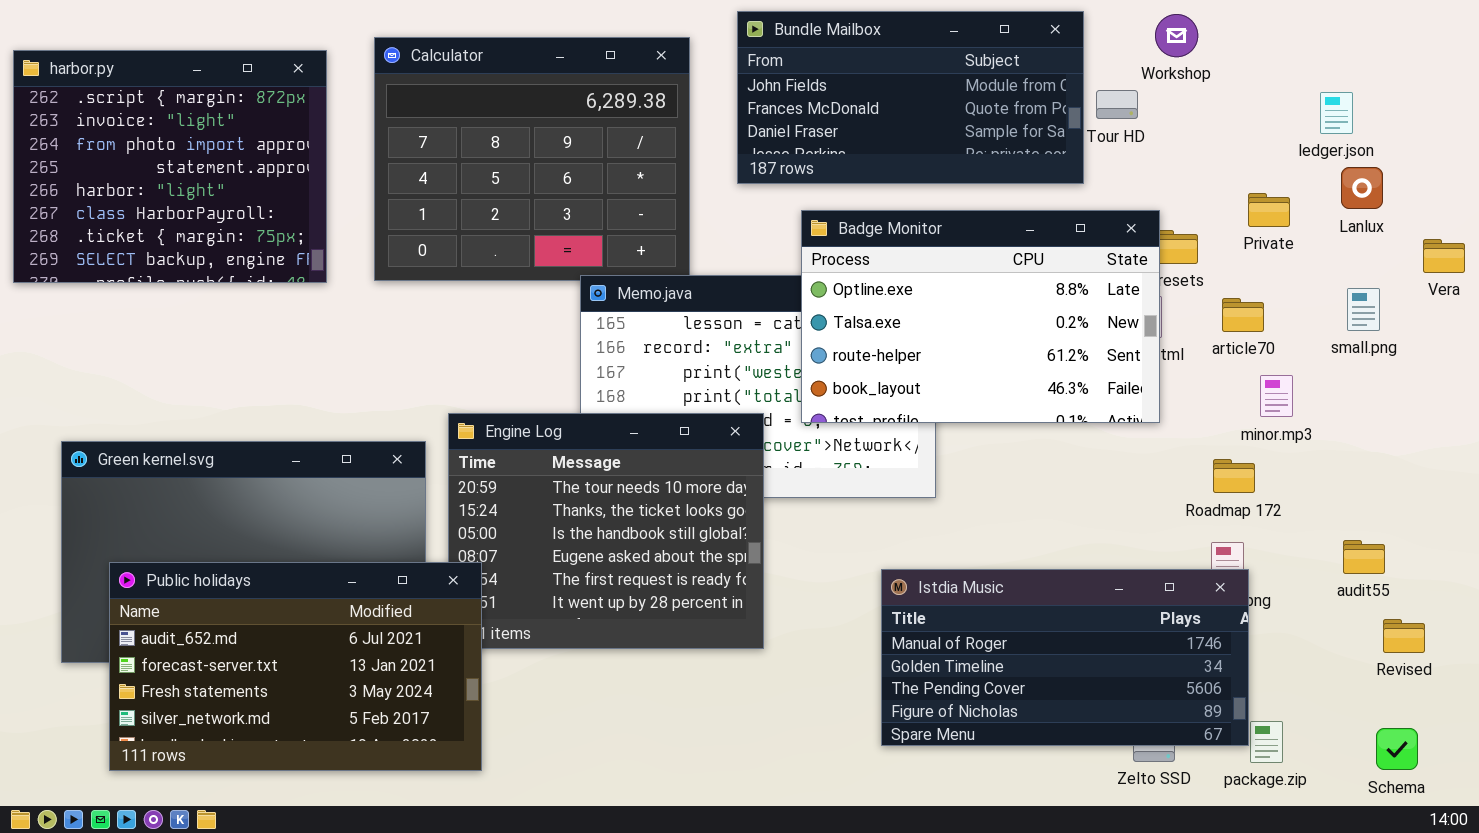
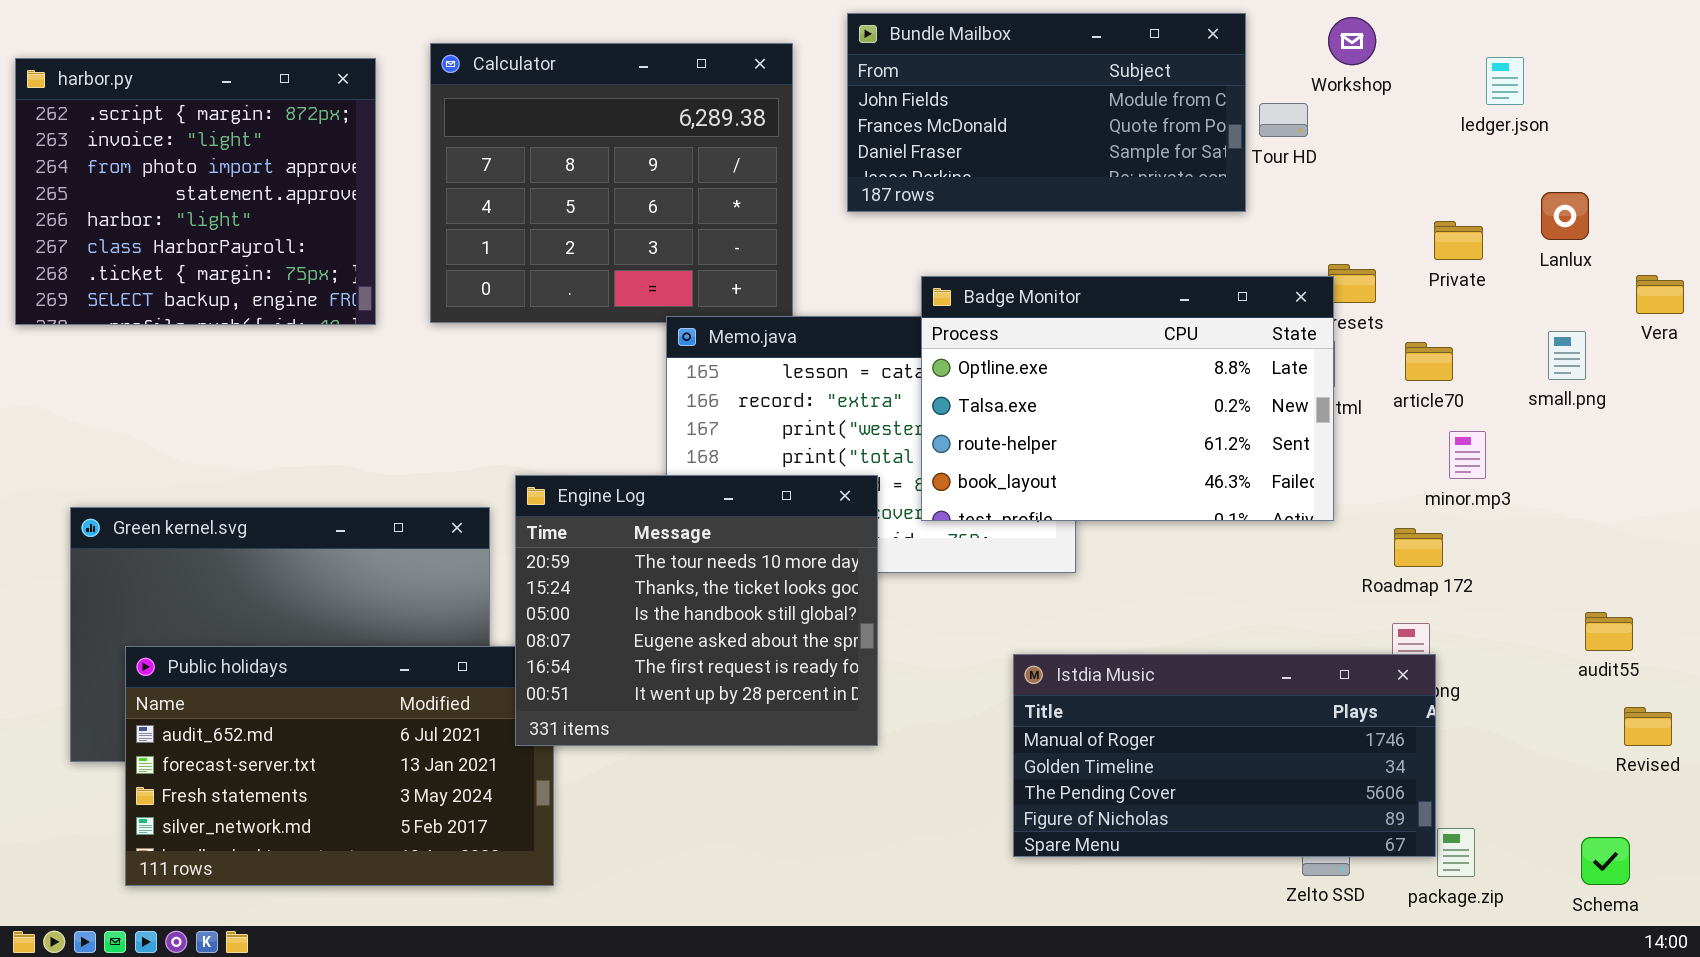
ledger.json: [1320,92,1353,134] -> [1486,57,1524,105], moved
Badge Monitor: [801,210,1160,423] -> [921,276,1334,521], moved
Engine Log: [448,413,764,649] -> [515,475,878,746], raised
audit55: [1343,540,1385,574] -> [1585,612,1633,651], moved
Revised: [1383,619,1425,653] -> [1624,707,1672,746], moved

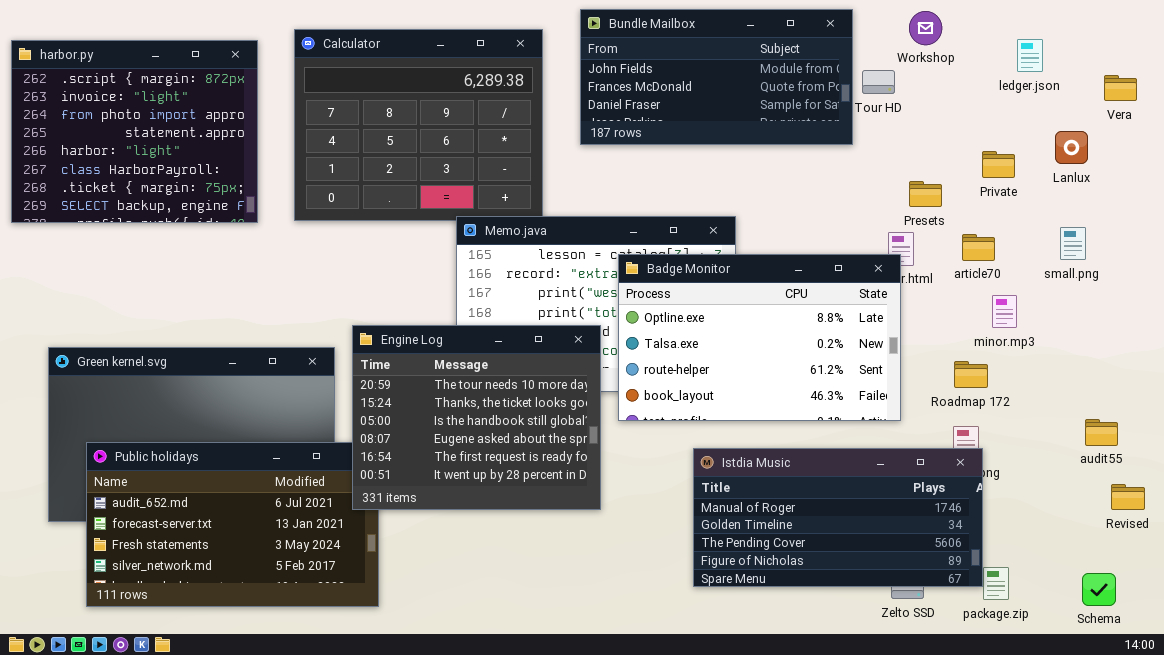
Vera: [1636,275,1684,314] -> [1104,75,1137,101], moved
Badge Monitor: [921,276,1334,521] -> [618,254,901,421], moved

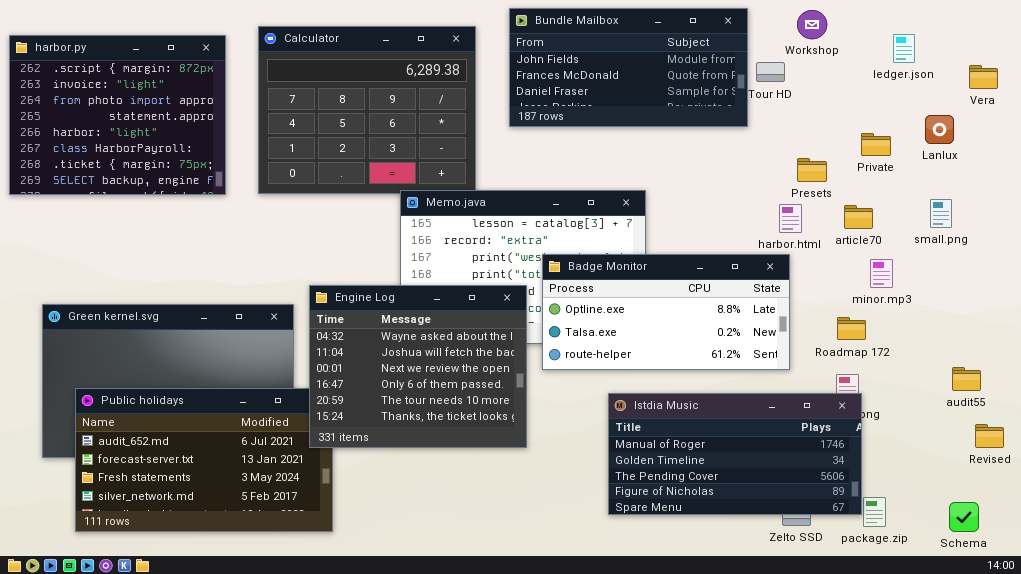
Badge Monitor: [618,254,901,421] -> [542,254,790,370], resized
Engine Log: [352,325,601,510] -> [309,285,527,448], scrolled up 4 rows

